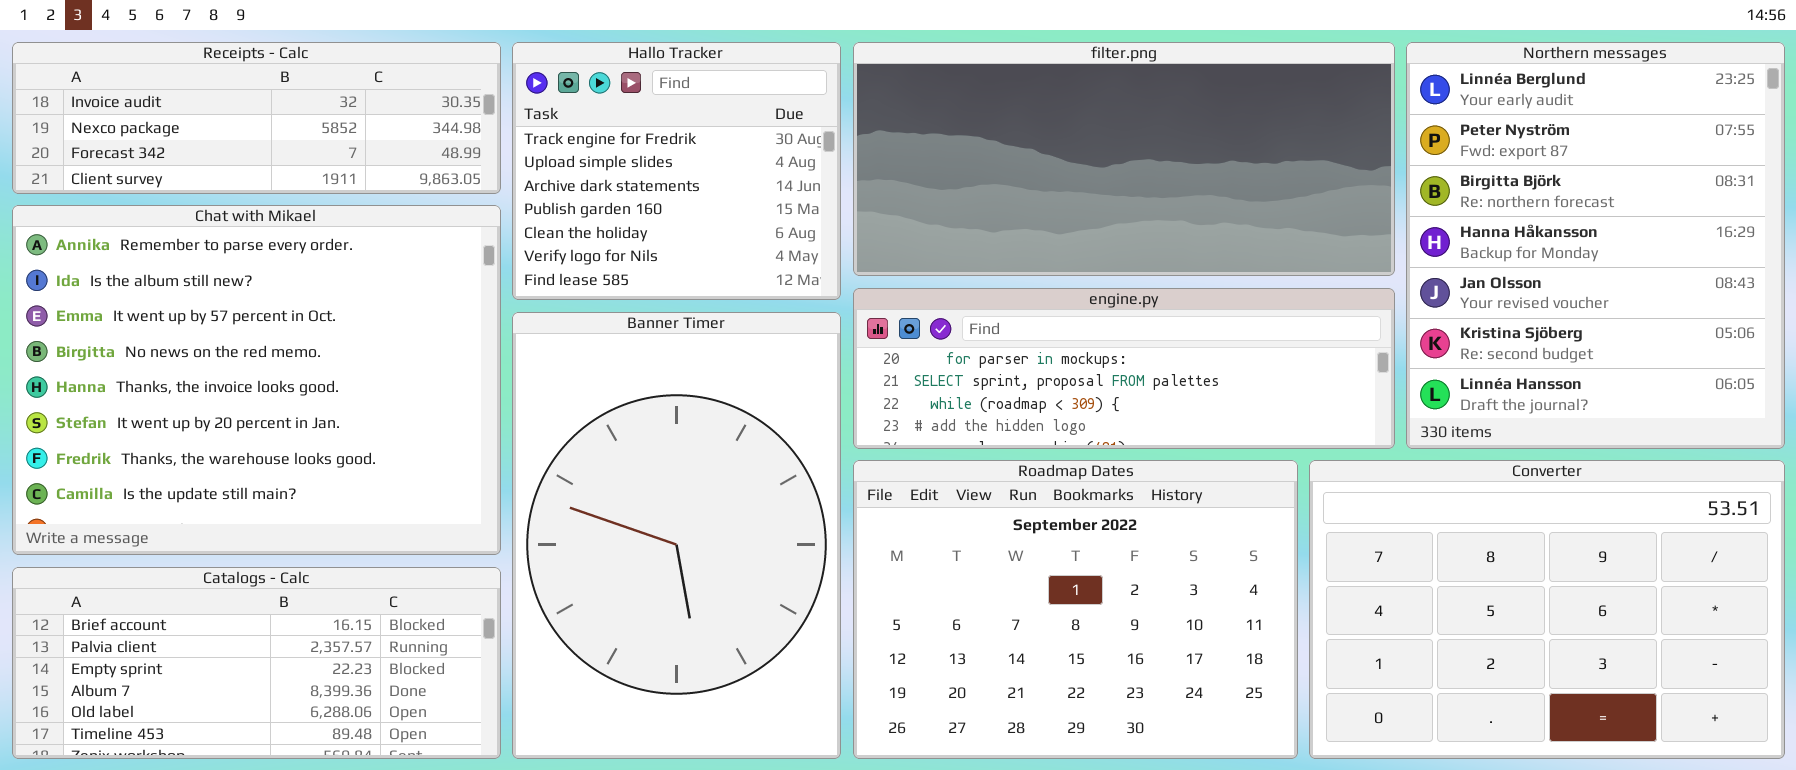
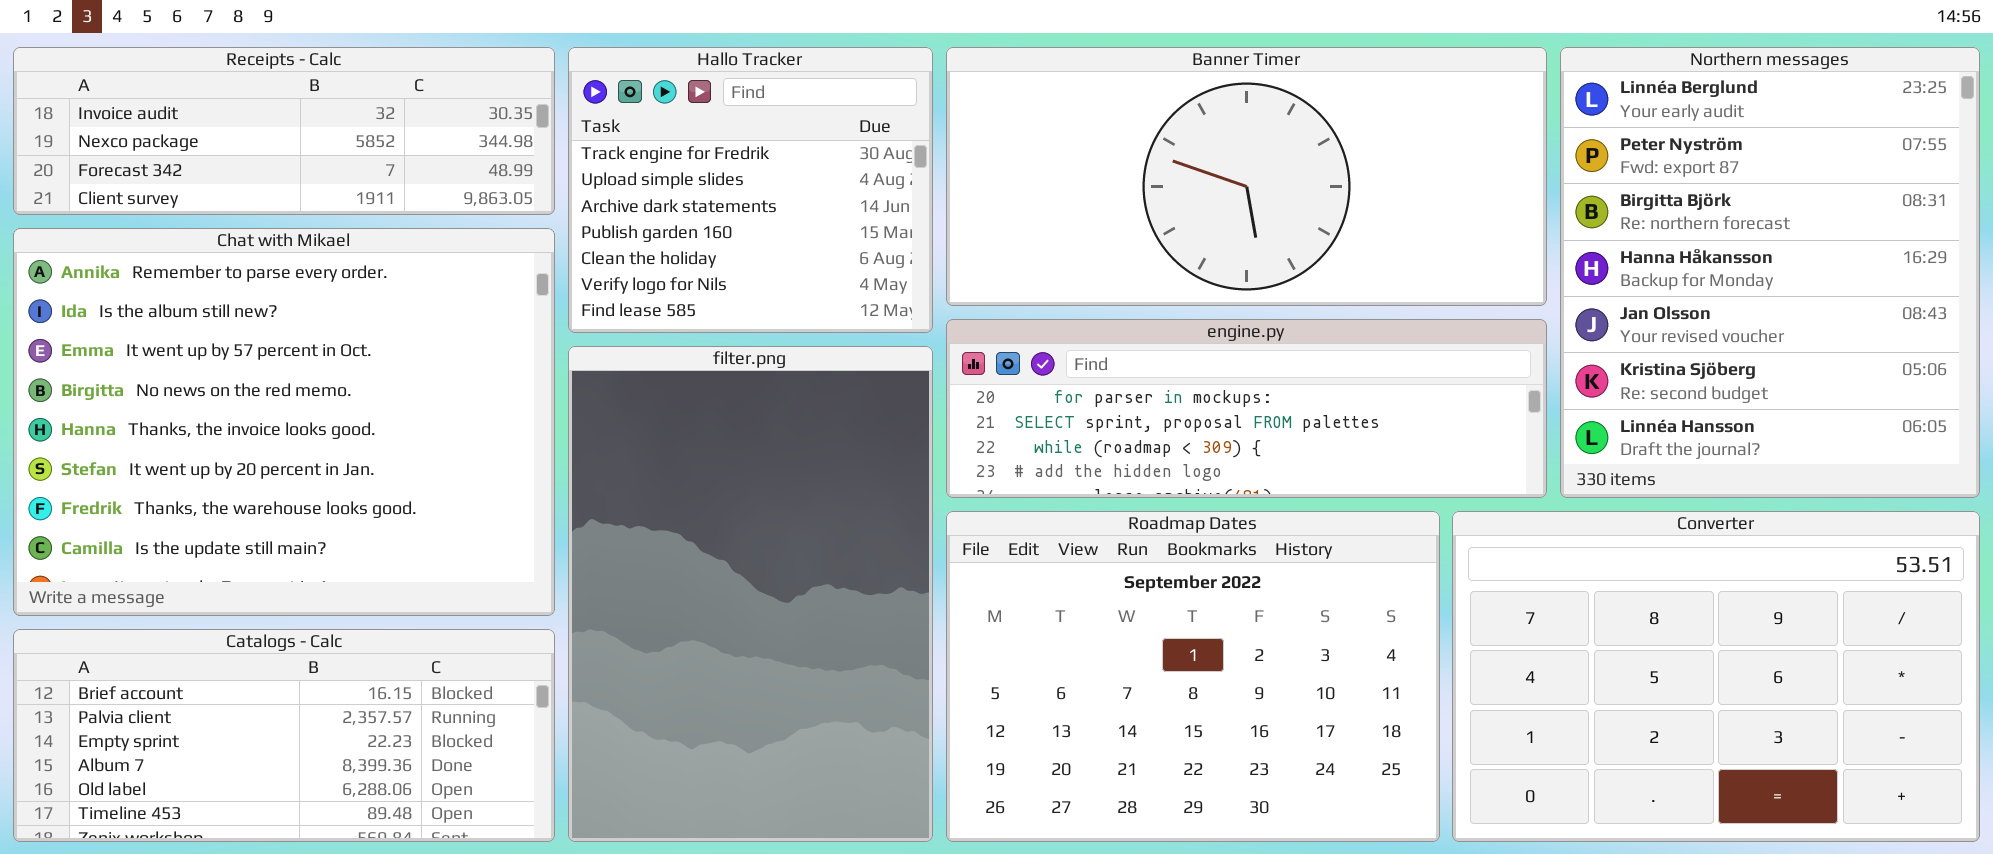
filter.png: [853,42,1395,276] -> [568,346,933,842], moved, resized
Banner Timer: [512,312,841,759] -> [946,47,1547,306], moved, resized

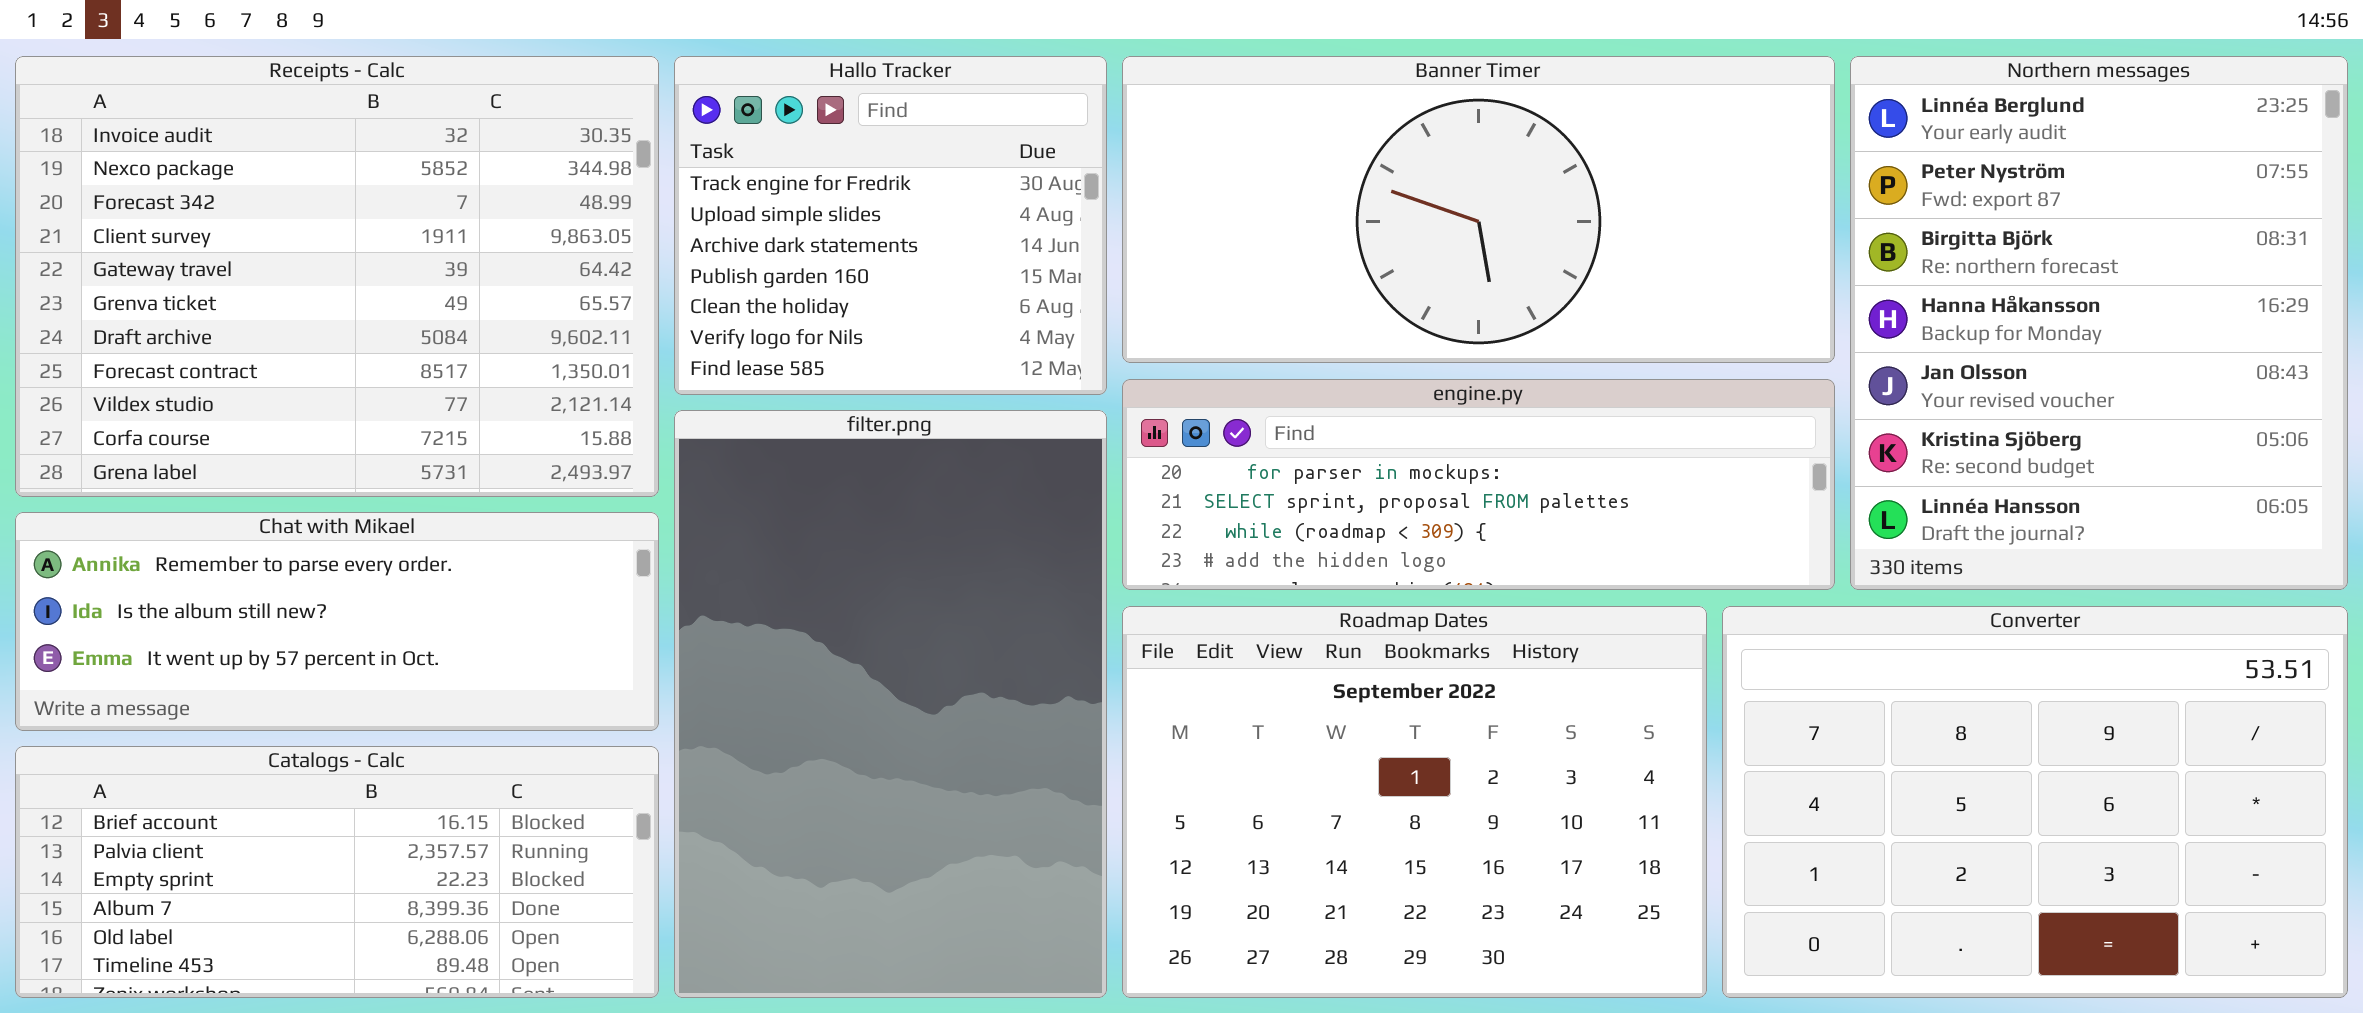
Receipts - Calc: [13,47,555,215] -> [15,56,659,497], resized
Chat with Mikael: [13,228,555,616] -> [15,512,659,731], resized

